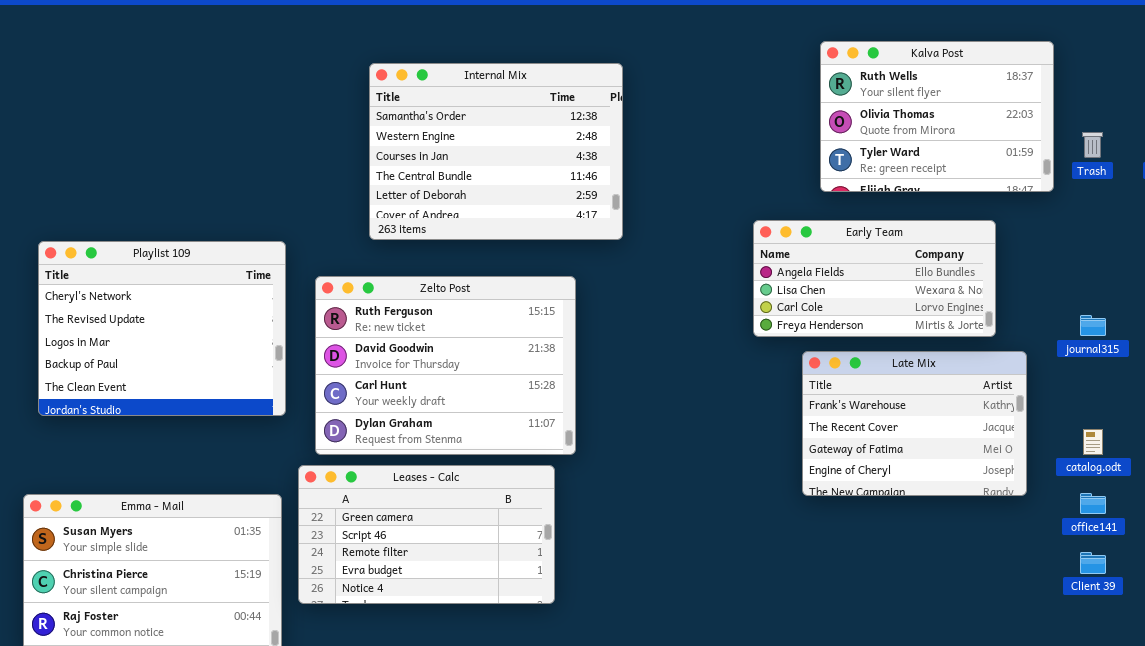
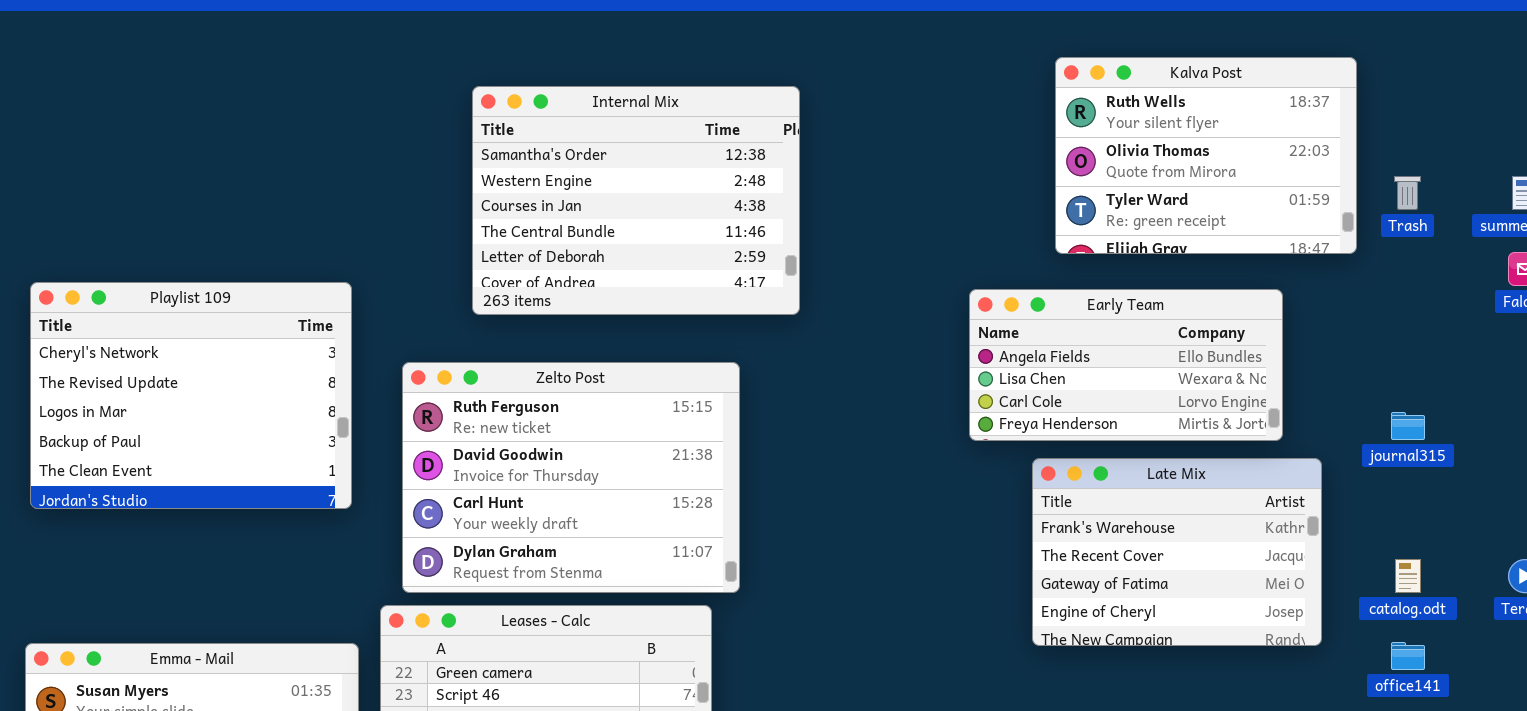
Playlist 109: [38,241,286,416] -> [30,282,352,509], moved

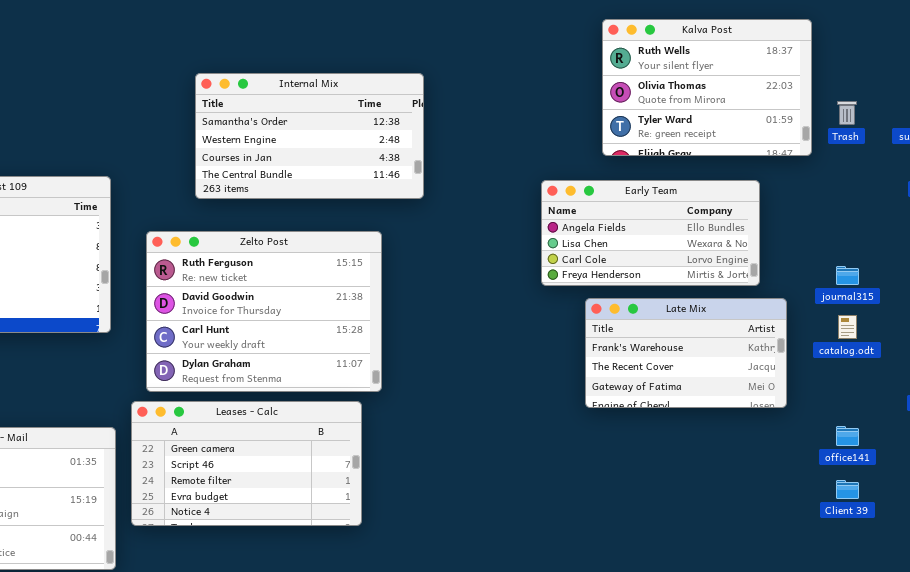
Internal Mix: [472,86,800,315] -> [195,73,424,199], resized
Late Mix: [1032,458,1322,646] -> [585,298,787,408], resized
catalog.odt: [1395,559,1421,593] -> [838,315,857,339], moved

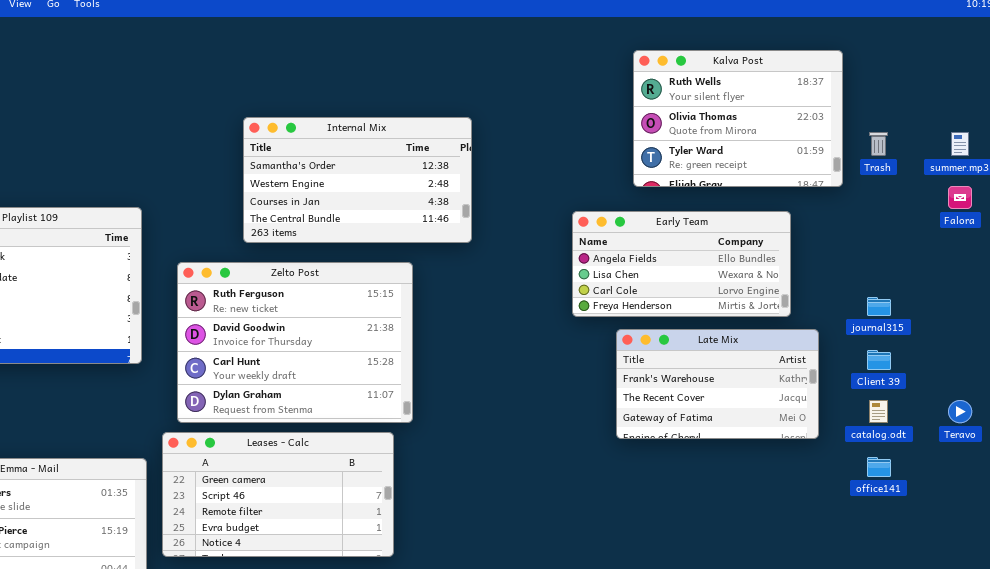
Internal Mix: [195,73,424,199] -> [243,117,472,243], moved
catalog.odt: [838,315,857,339] -> [869,400,888,423], moved
Client 39: [836,480,859,499] -> [867,350,891,370], moved

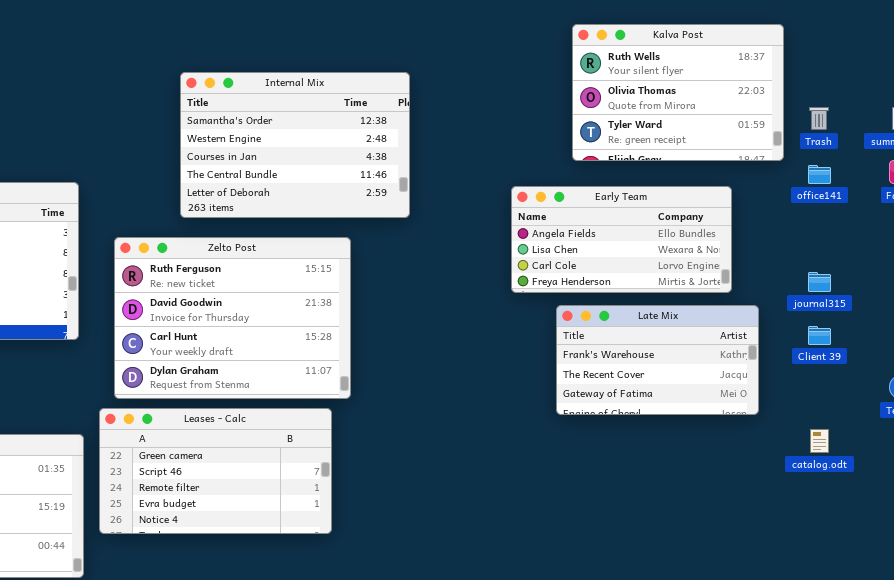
Internal Mix: [243,117,472,243] -> [180,72,410,218], resized
catalog.odt: [869,400,888,423] -> [810,429,829,453], moved
office141: [867,457,891,477] -> [808,165,831,184], moved

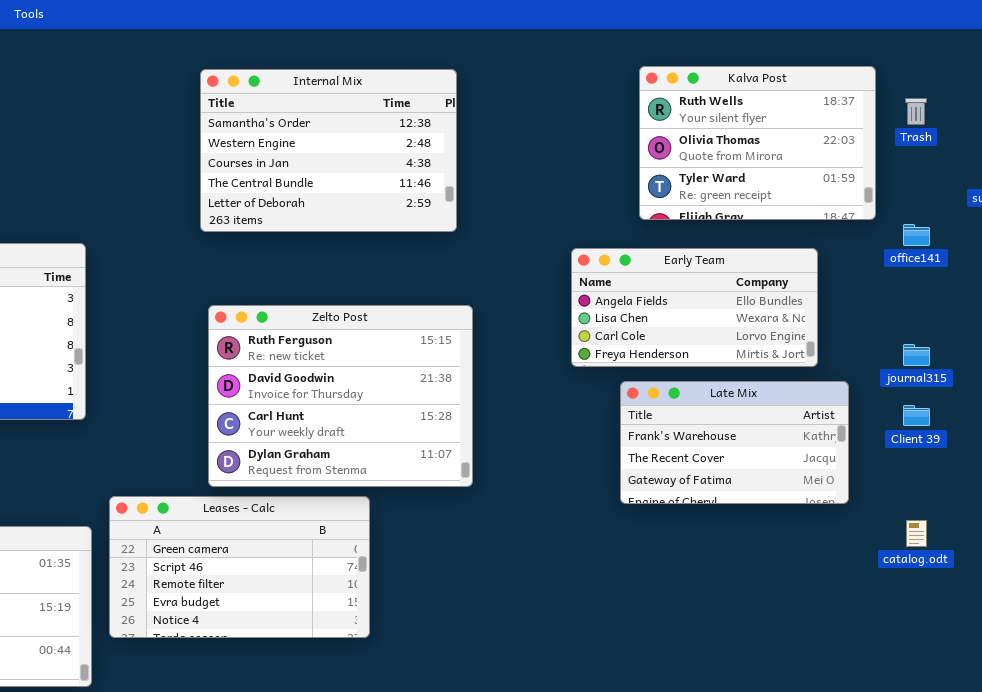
Internal Mix: [180,72,410,218] -> [200,69,457,232], moved
Trash: [809,107,829,130] -> [905,98,927,125], moved
Zelto Post: [114,237,351,399] -> [208,305,473,487], moved

